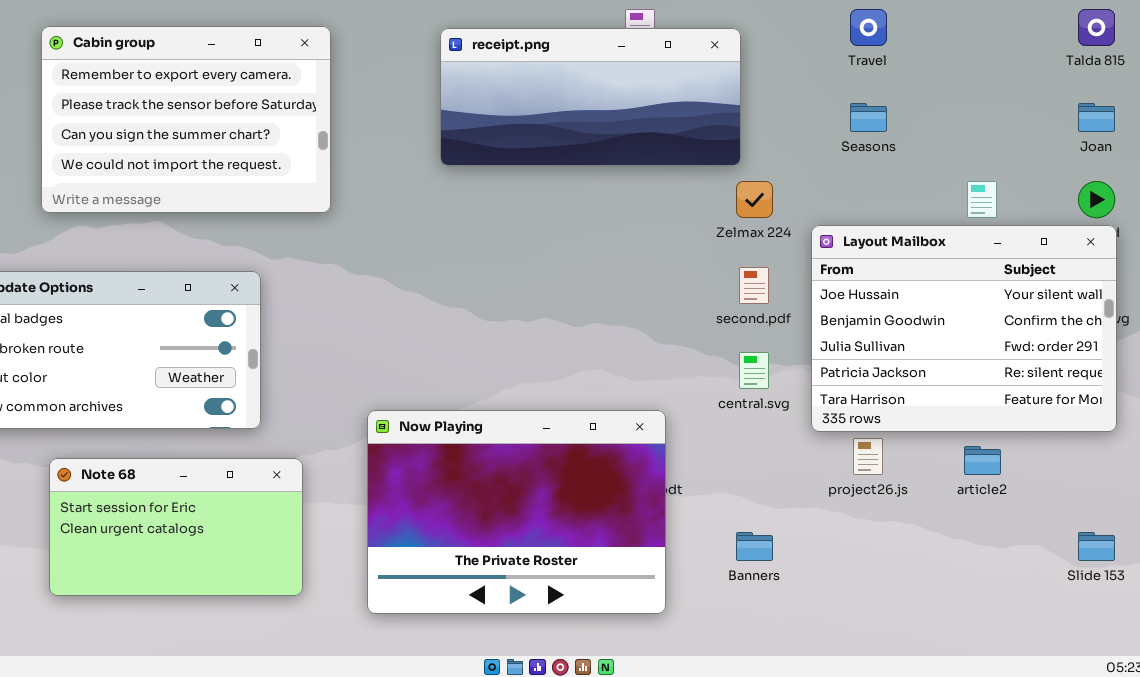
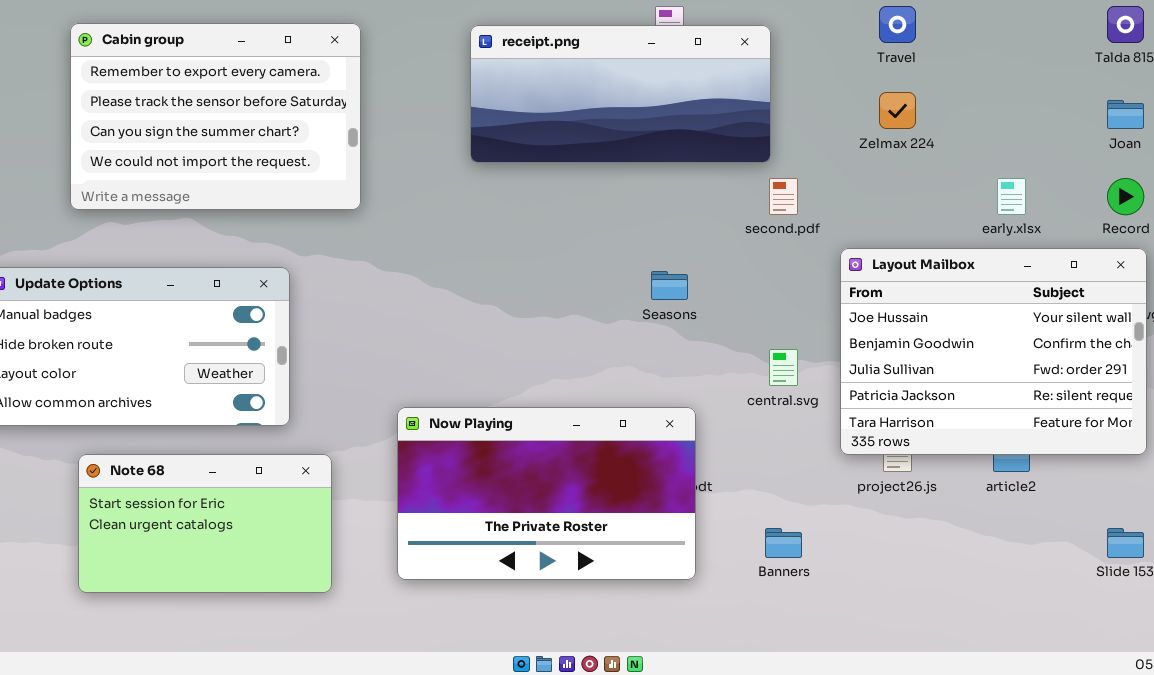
Seasons: [850,103,887,132] -> [651,271,688,300], moved
Zelmax 224: [736,181,773,218] -> [879,92,916,129], moved
Layout Mailbox: [811,225,1117,432] -> [840,248,1147,455], moved
second.pdf: [739,267,769,304] -> [769,178,798,215], moved
Now Playing: [367,410,666,614] -> [397,407,696,580], resized

